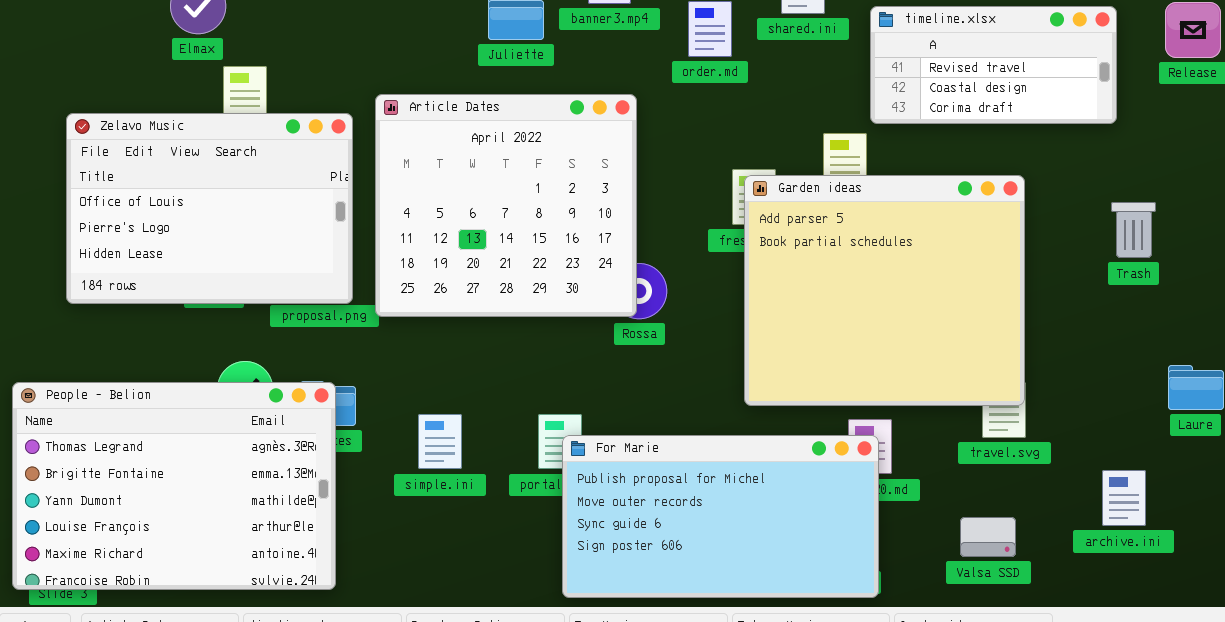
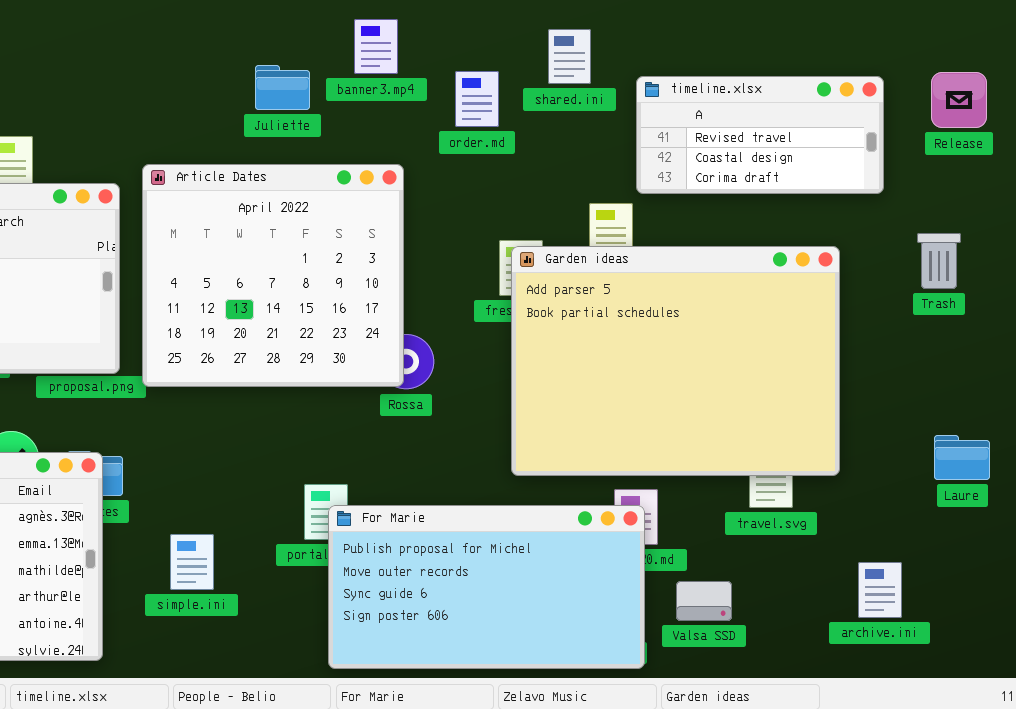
Garden ideas: [744,175,1025,406] -> [511,246,840,476], resized
Trash: [1111,202,1156,258] -> [917,233,961,289], moved
simple.ini: [418,414,462,469] -> [170,534,214,590], moved
archive.ini: [1102,470,1146,526] -> [858,562,902,618], moved
Valsa SSD: [960,517,1016,557] -> [676,581,732,621], moved

